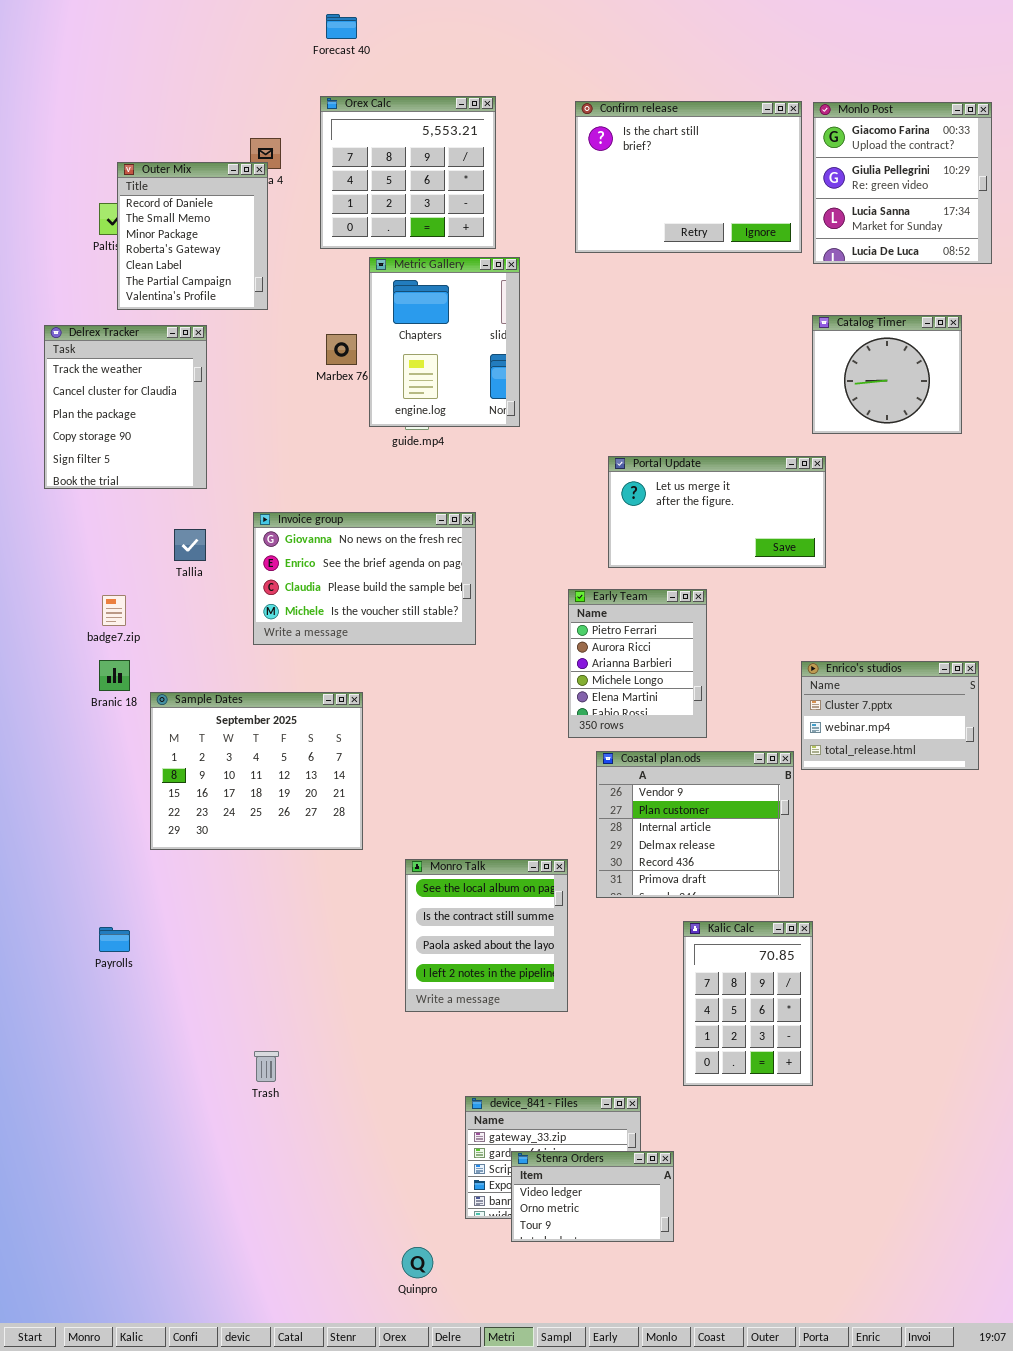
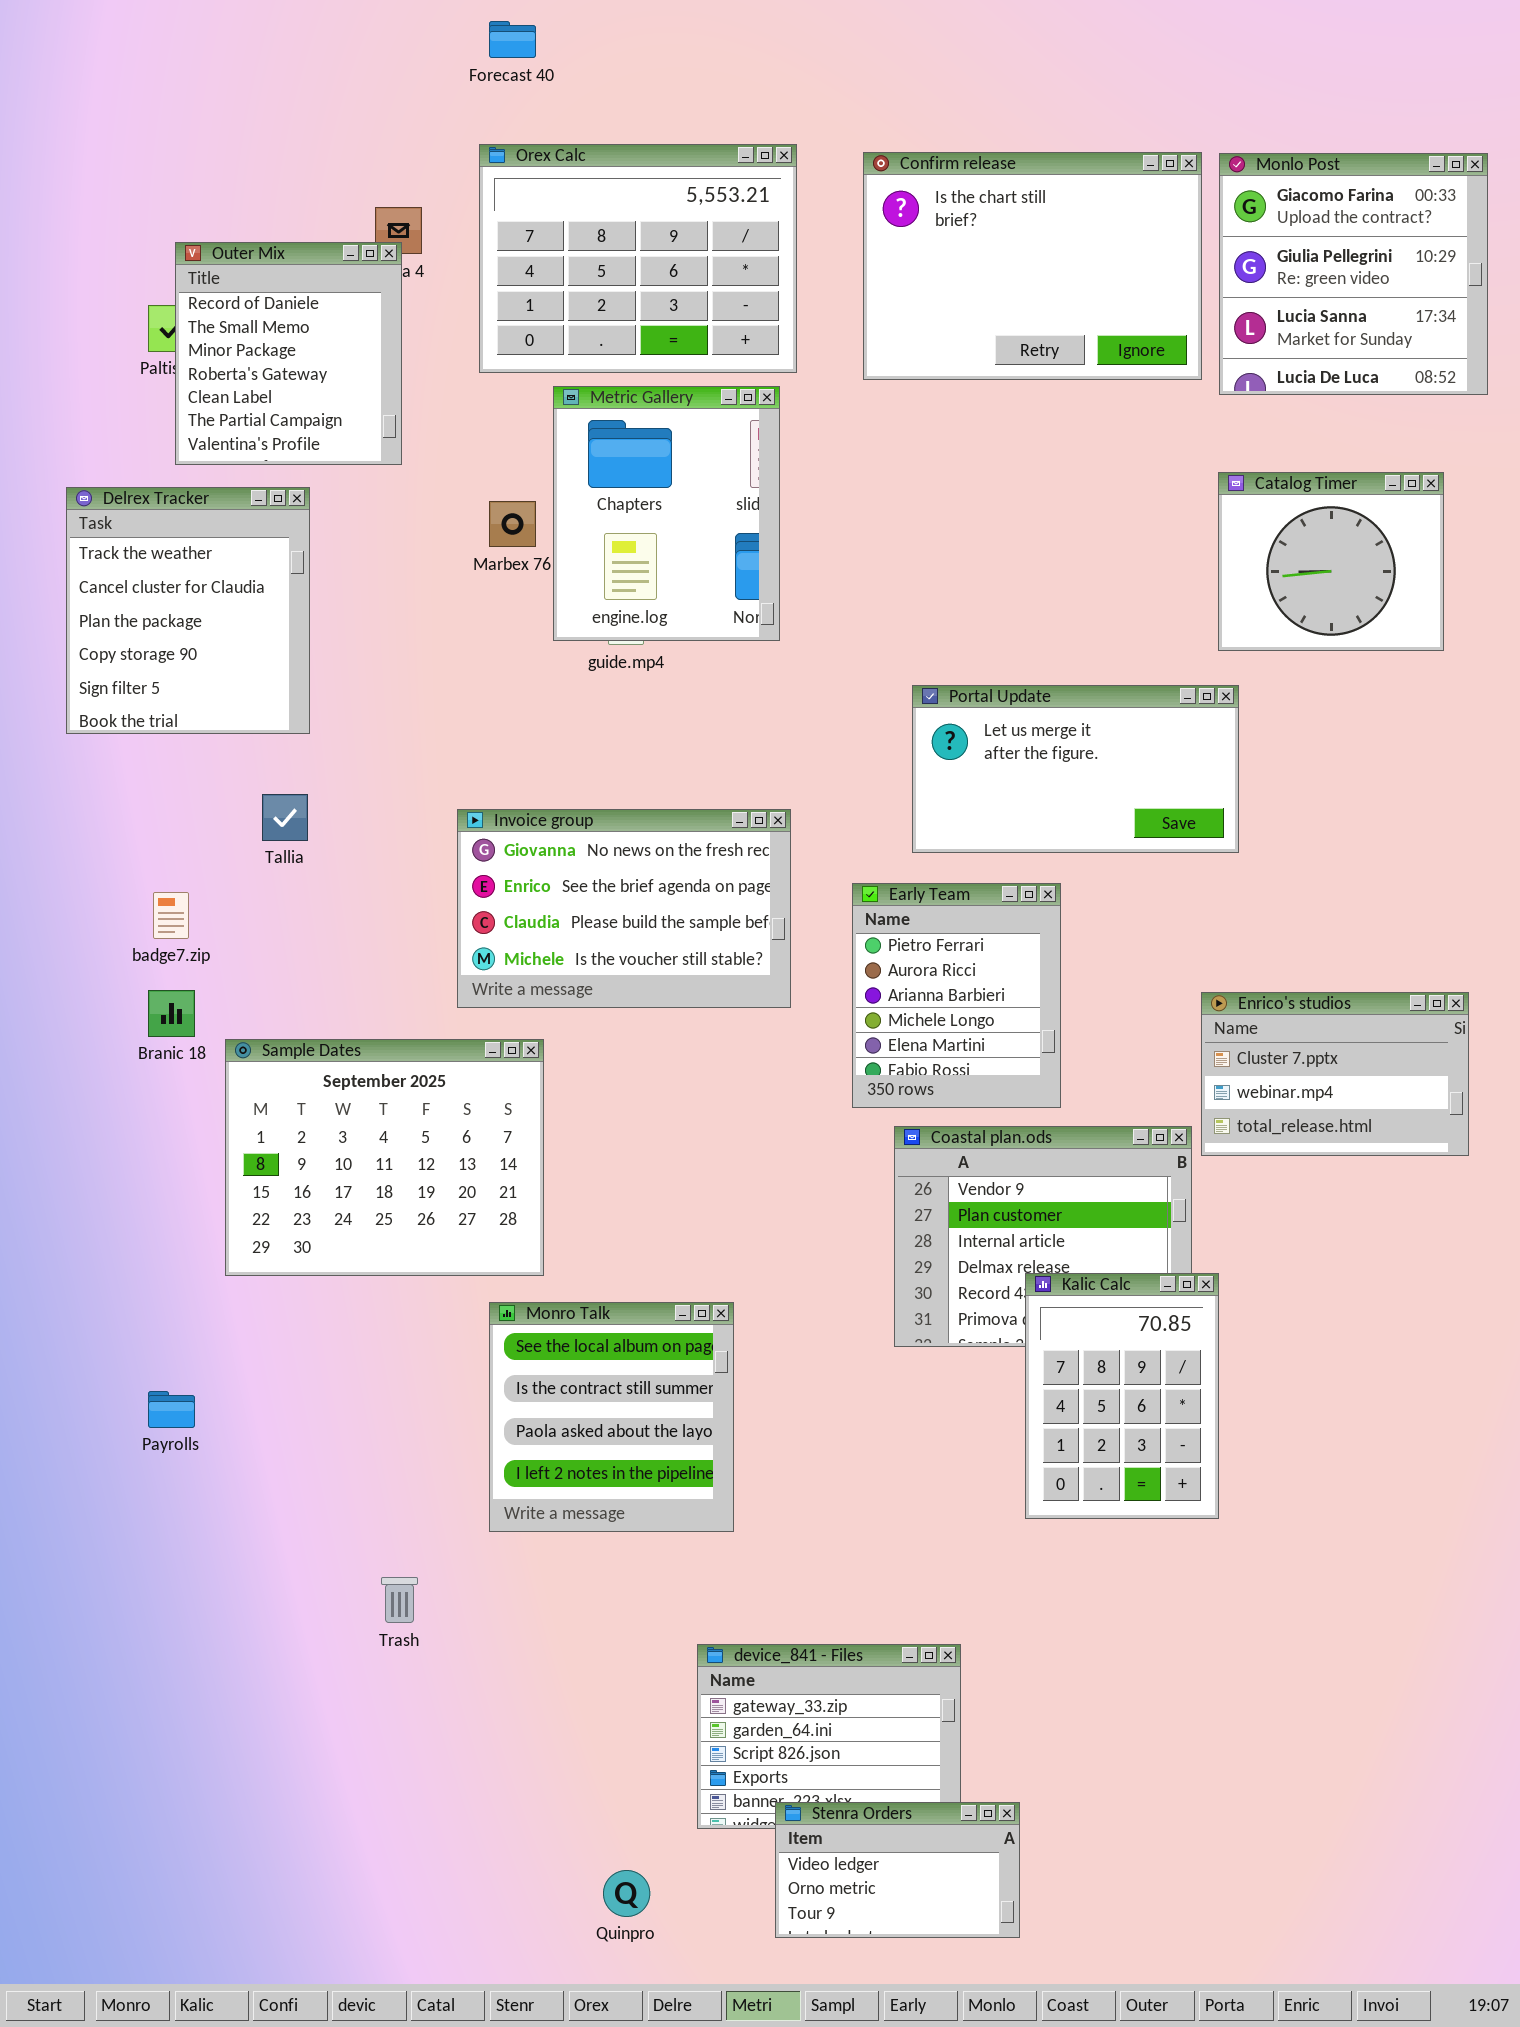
Orex Calc: [320,96,496,249] -> [479,144,797,373], resized
Invoice group: [253,512,476,645] -> [457,809,791,1008], moved
Monro Talk: [405,859,568,1012] -> [489,1302,734,1532], moved
Kalic Calc: [683,921,813,1086] -> [1025,1273,1219,1519], moved
Stenra Orders: [511,1151,674,1242] -> [775,1802,1020,1938], moved

